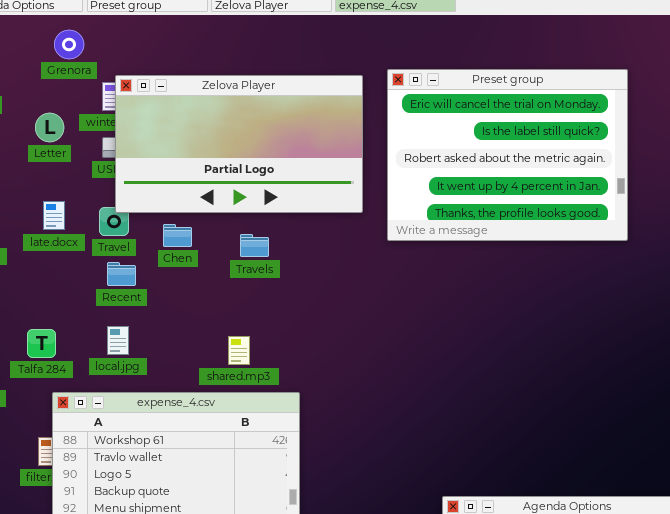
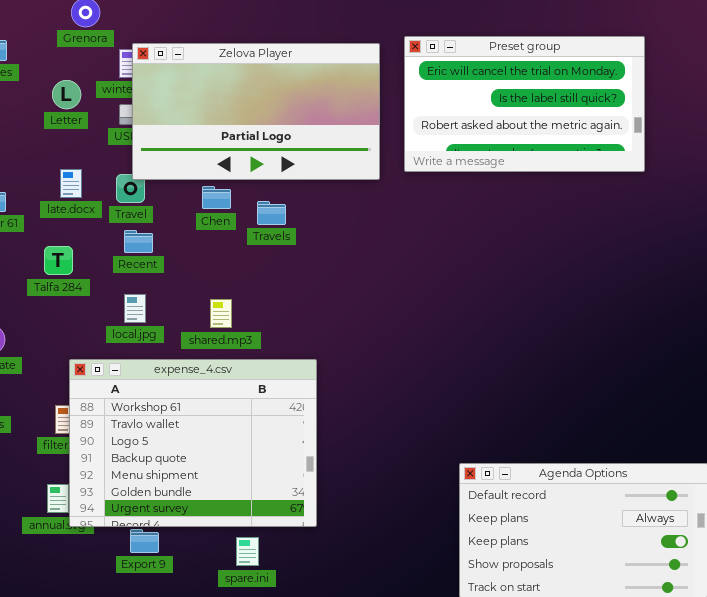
Preset group: [387,69,628,241] -> [404,36,645,172], resized
Chen: [163,224,192,247] -> [202,186,231,209], moved
Talfa 284: [27,329,56,358] -> [44,246,73,275], moved
shared.mp3: [228,336,250,365] -> [210,299,232,328], moved

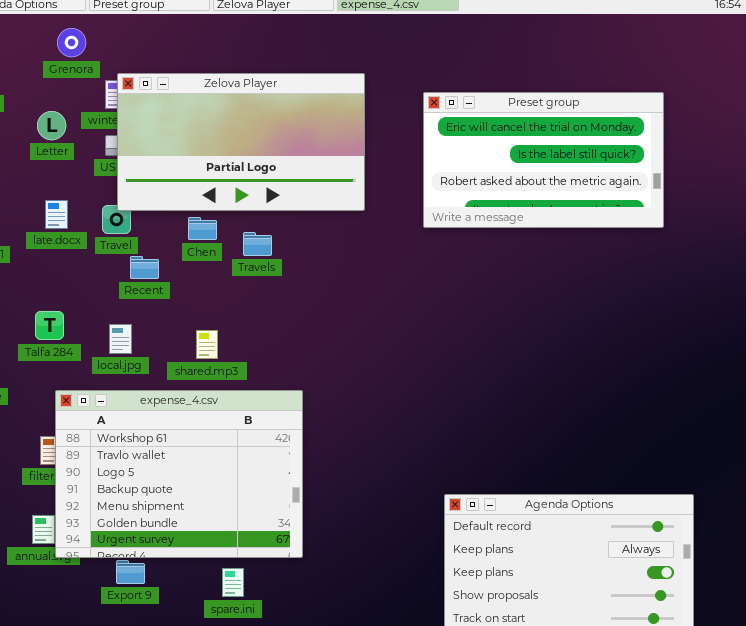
Preset group: [404,36,645,172] -> [423,92,664,228], moved
Recent: [124,230,153,253] -> [130,256,159,279], moved
Talfa 284: [44,246,73,275] -> [35,311,64,340], moved

